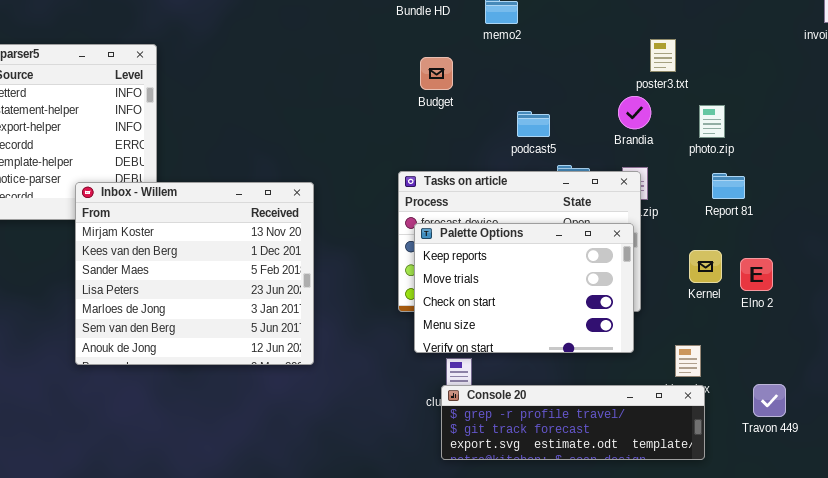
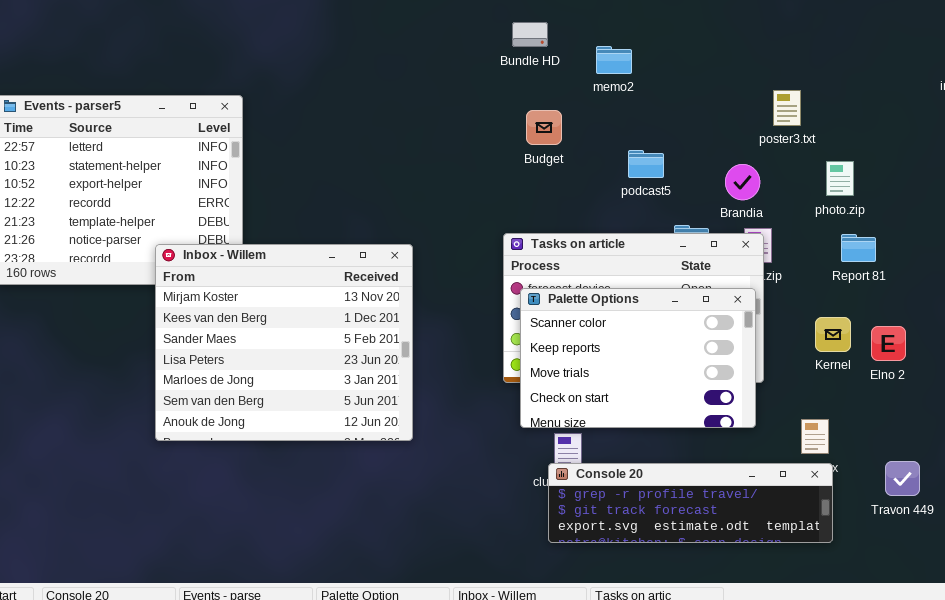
Brandia: [618,96,651,129] -> [725,164,760,200], moved
podcast5: [517,111,550,137] -> [628,150,664,178], moved
Palette Options: [414,223,634,353] -> [520,288,756,428], scrolled up 1 row

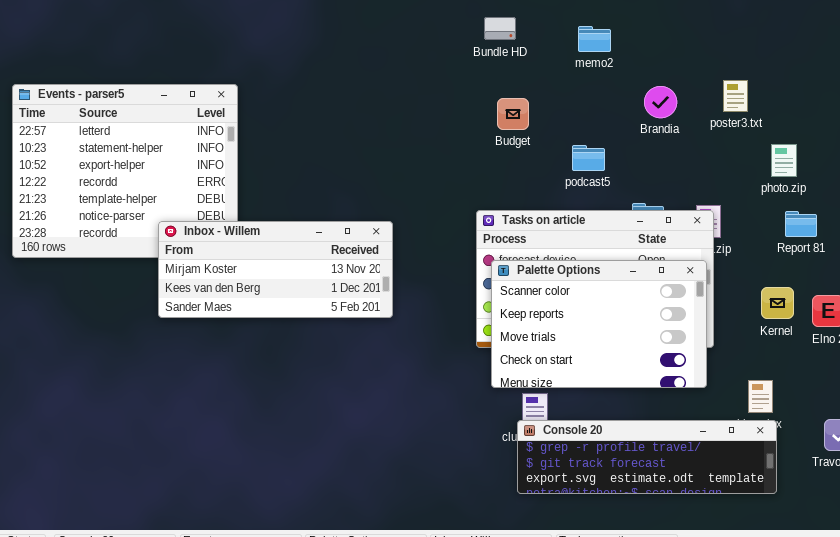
memo2: [596,46,632,74] -> [578,26,611,52], moved
podcast5: [628,150,664,178] -> [572,145,605,171], moved
Brandia: [725,164,760,200] -> [644,86,677,118], moved
Inbox - Willem: [155,244,413,441] -> [158,221,393,318], resized

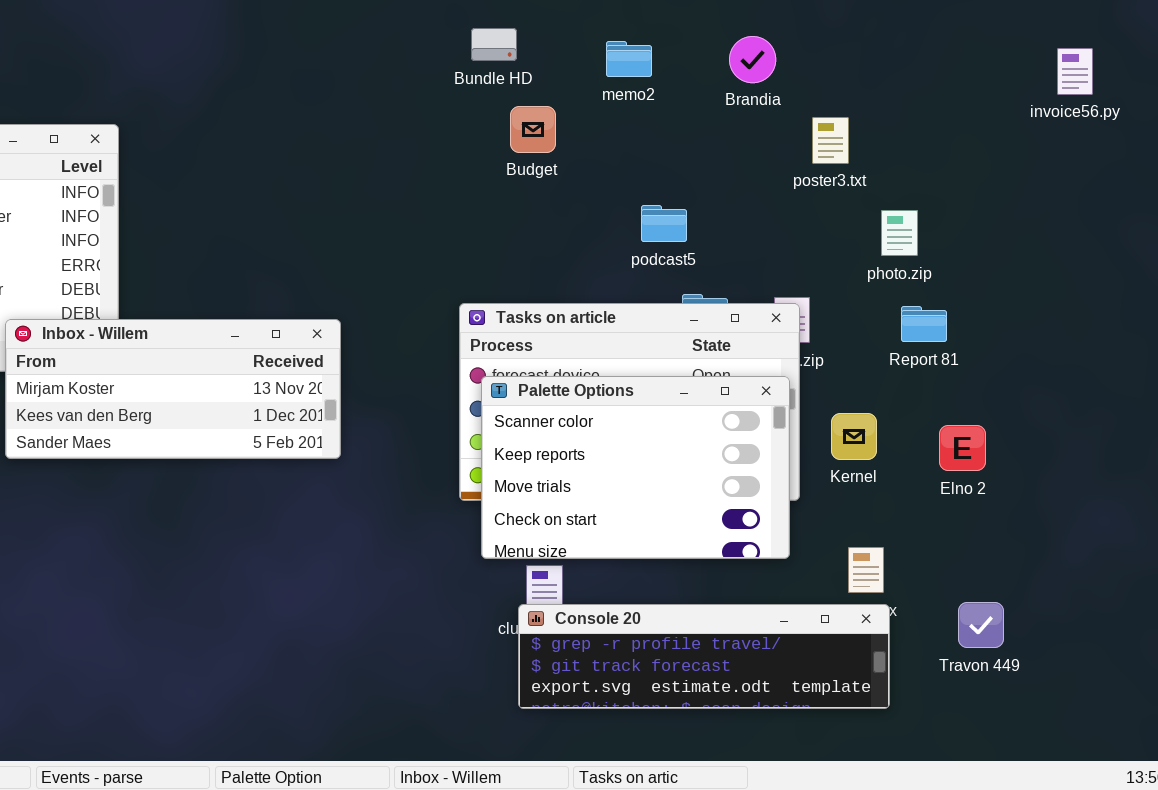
Brandia: [644,86,677,118] -> [729,36,776,83], moved
Budget: [497,98,529,130] -> [510,106,556,153], moved
podcast5: [572,145,605,171] -> [641,205,687,242], moved
Kernel: [761,287,794,319] -> [831,413,877,460], moved

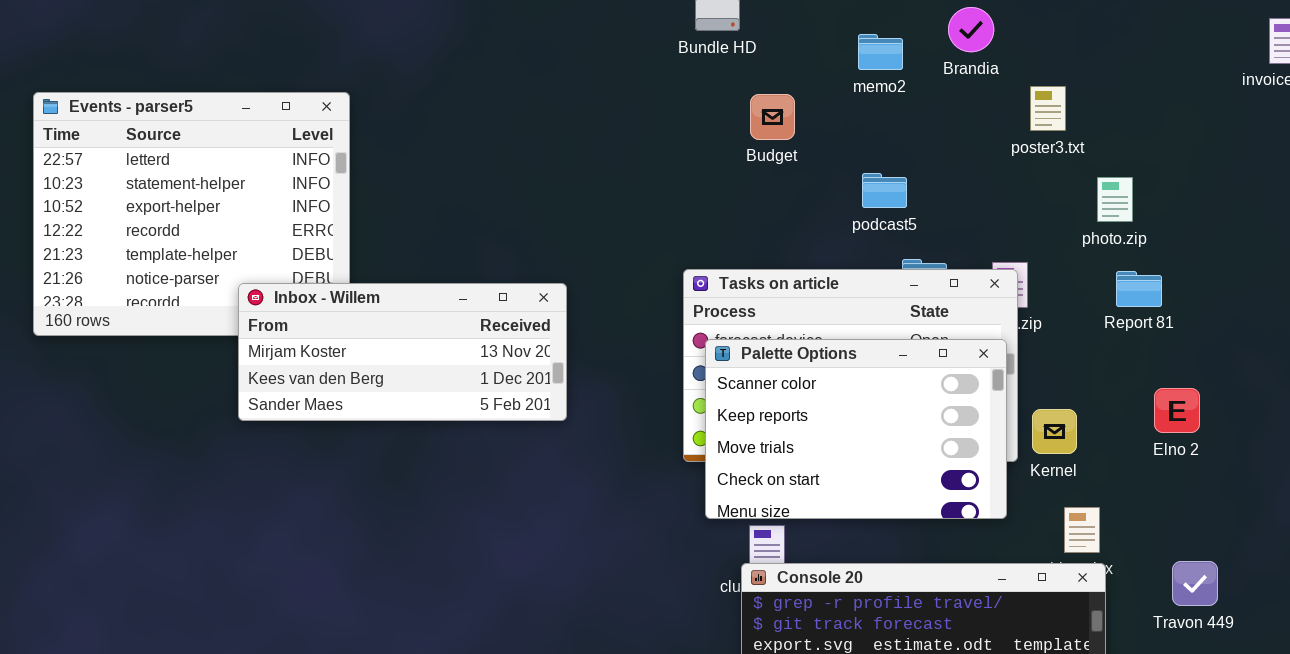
memo2: [606,41,652,77] -> [858,34,903,70], moved
Budget: [510,106,556,153] -> [750,94,795,140], moved
Kernel: [831,413,877,460] -> [1032,409,1077,454], moved

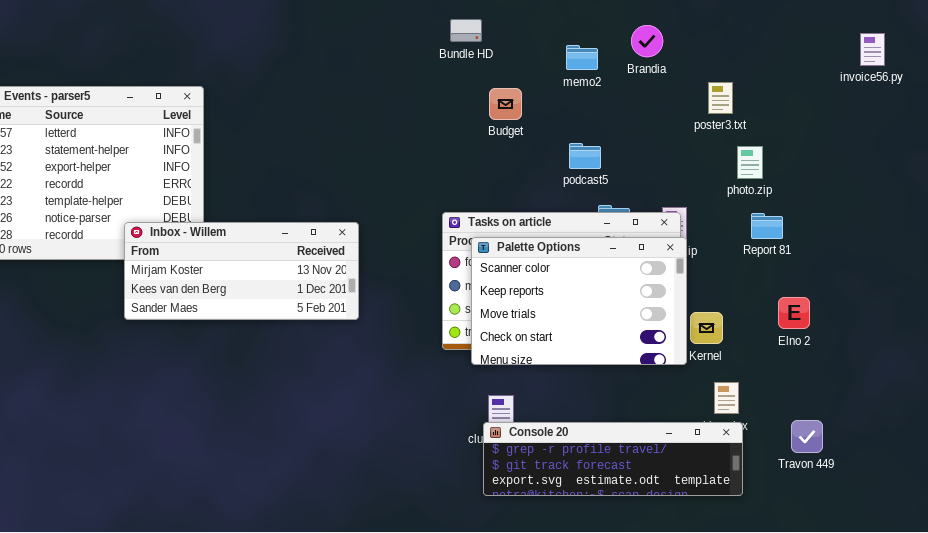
poster3.txt: [1030,86,1066,131] -> [708,82,733,114], moved
Palette Options: [705,339,1007,519] -> [471,237,687,365], moved

